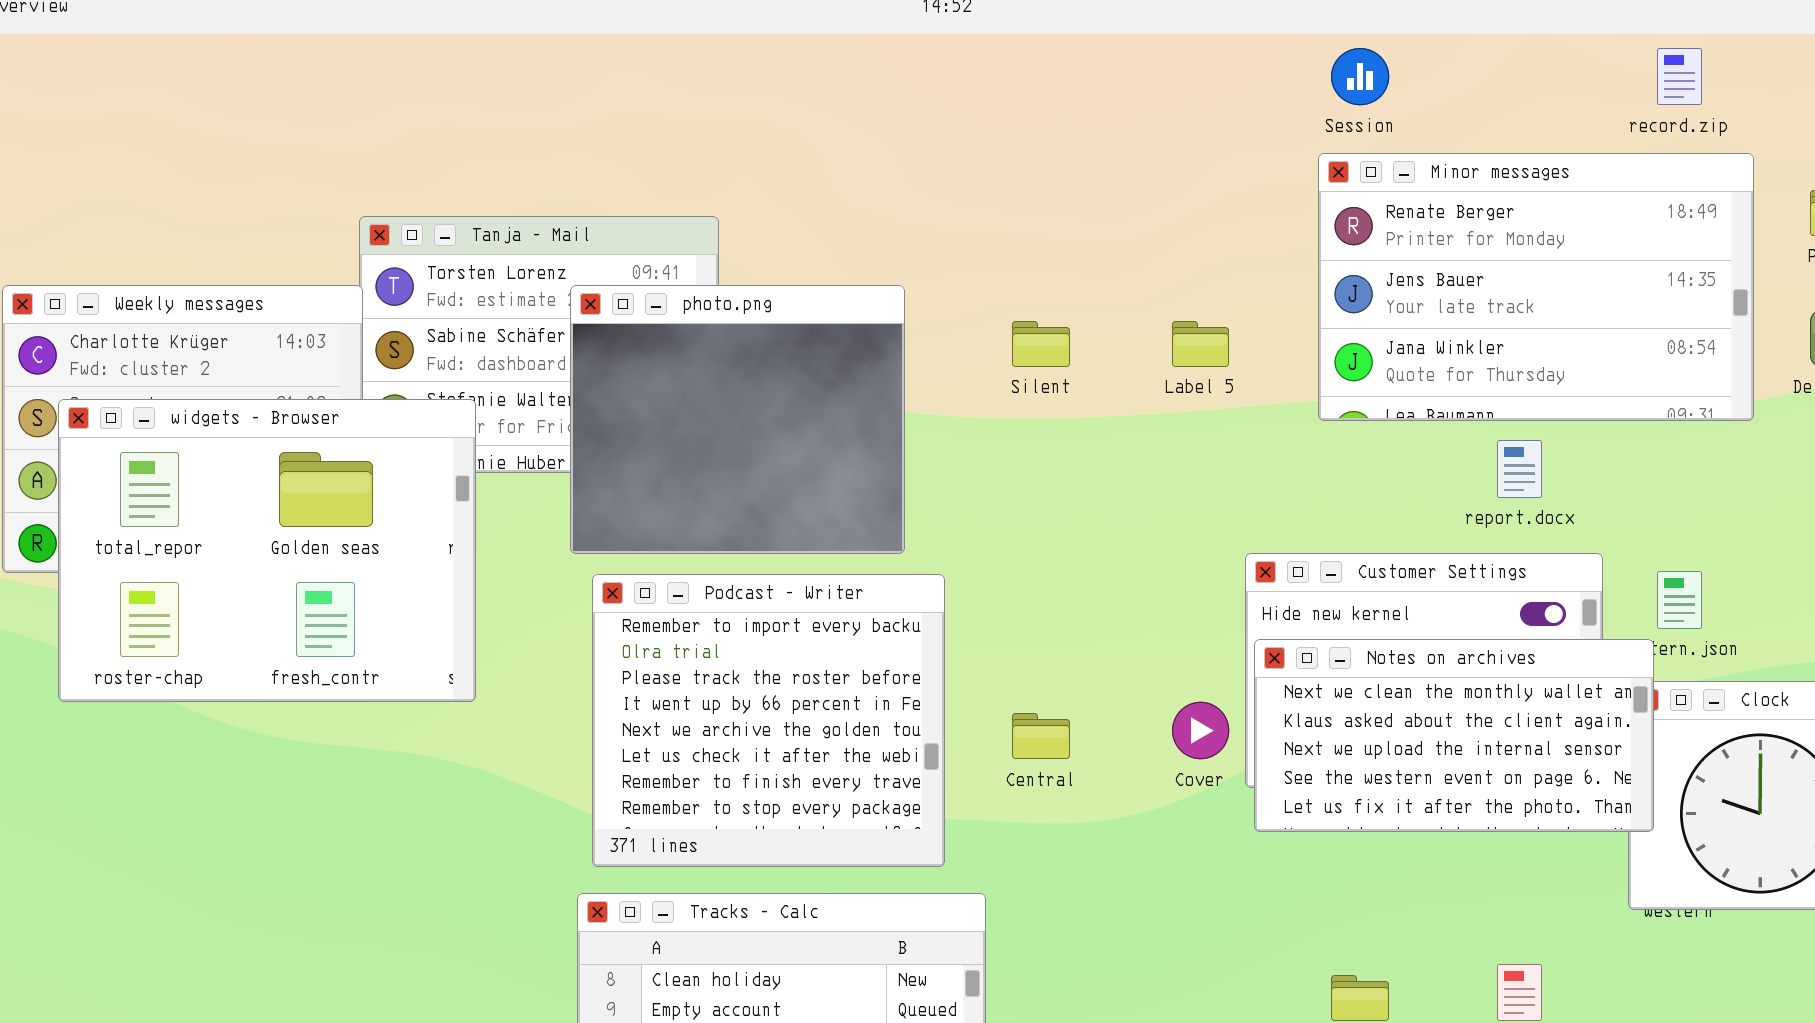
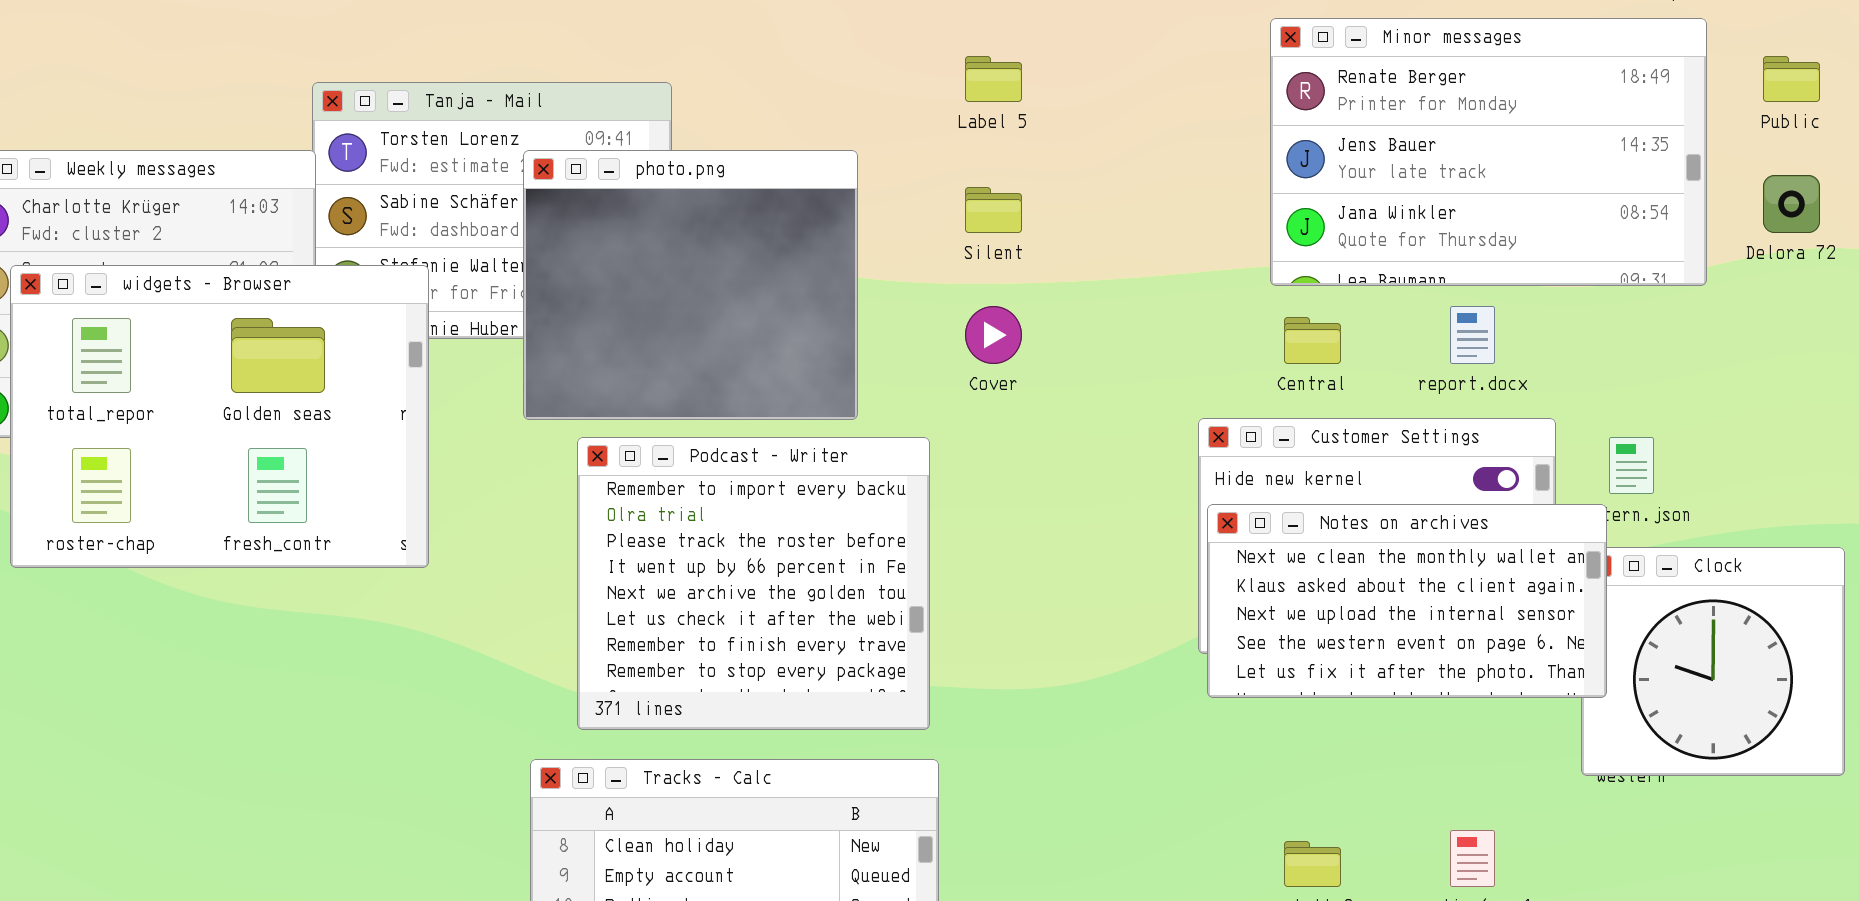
Label 5: [1172,321,1229,367] -> [965,56,1022,102], moved
Podcast - Writer: [592,574,945,867] -> [577,437,930,730], moved
Cover: [1172,702,1229,759] -> [965,306,1022,364], moved
Central: [1012,713,1070,759] -> [1284,317,1341,364], moved

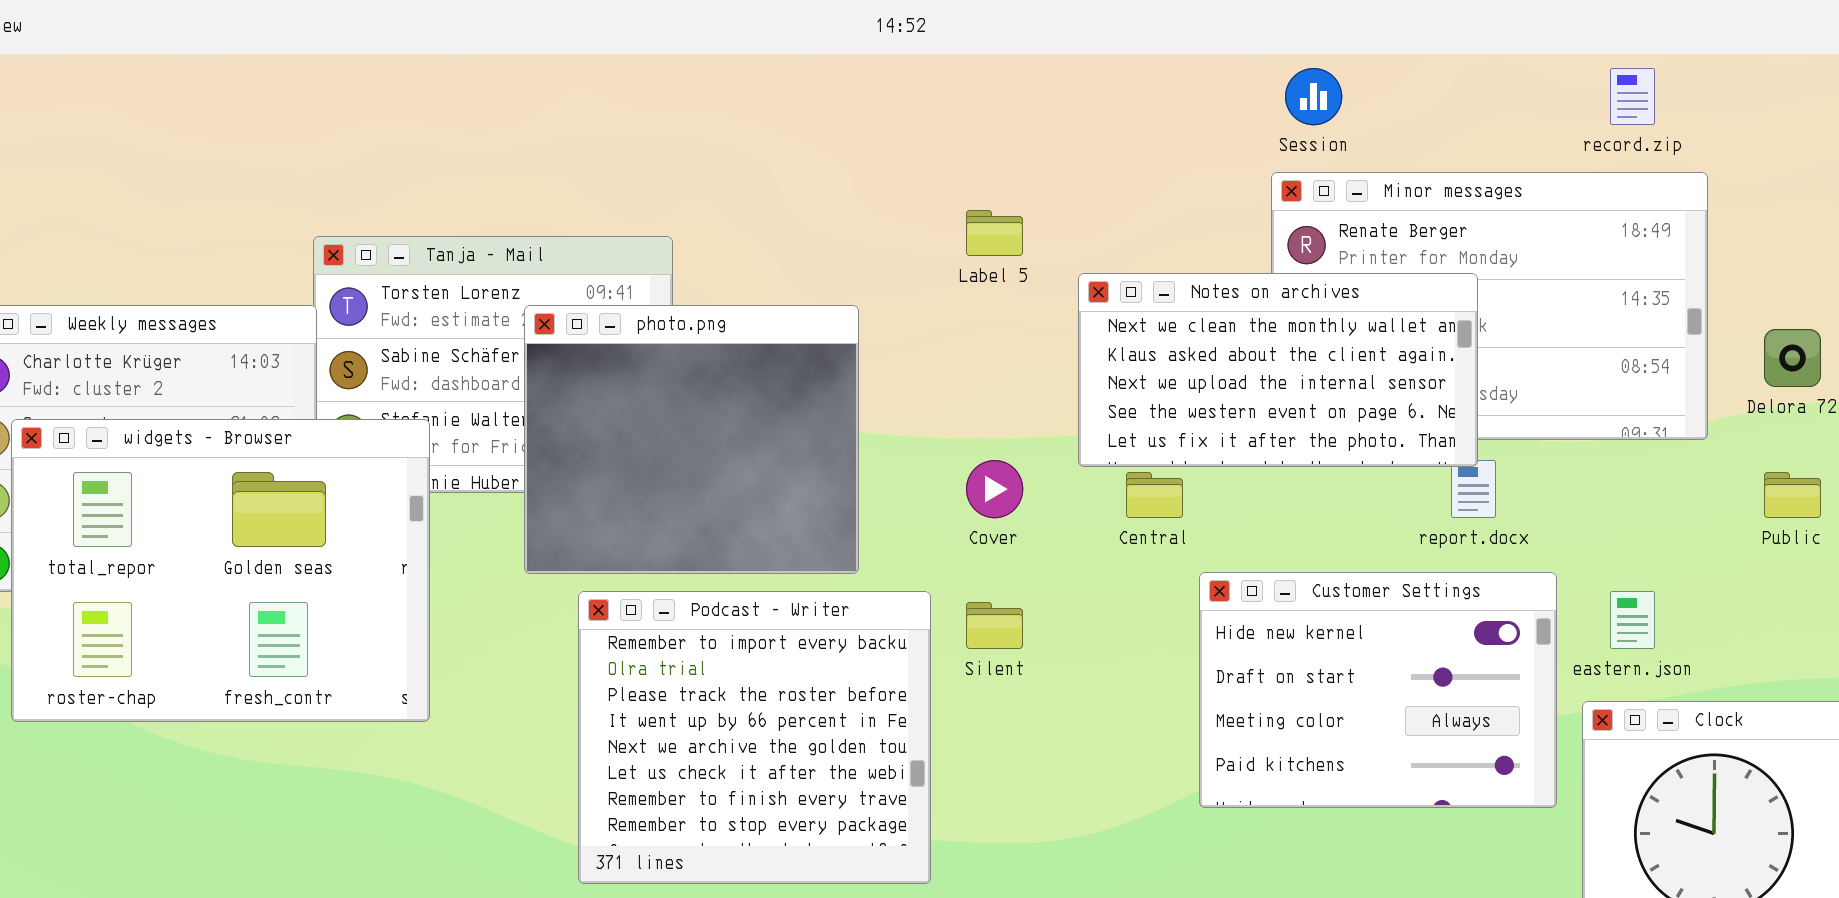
Public: [1763,56,1820,102] -> [1764,472,1821,518], moved
Silent: [965,187,1022,233] -> [966,602,1023,649], moved
Central: [1284,317,1341,364] -> [1126,472,1183,518], moved
Notes on archives: [1207,504,1607,698] -> [1078,273,1478,467], moved

